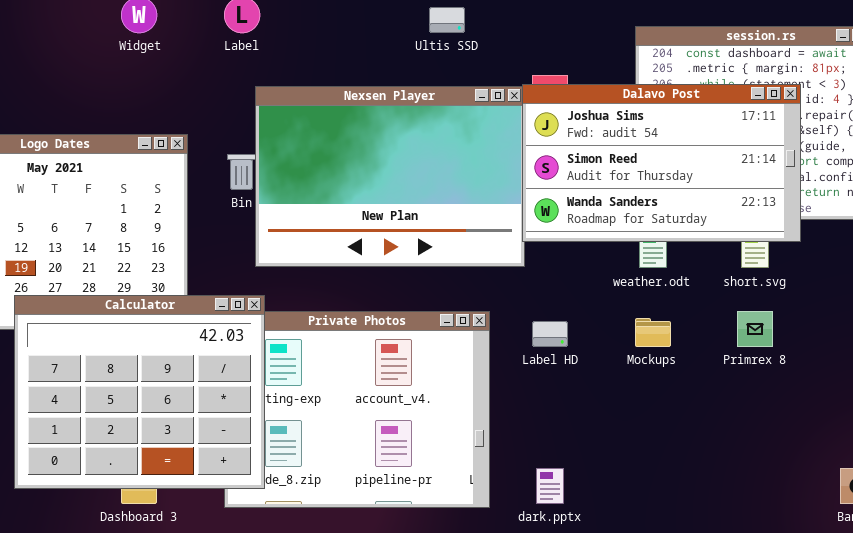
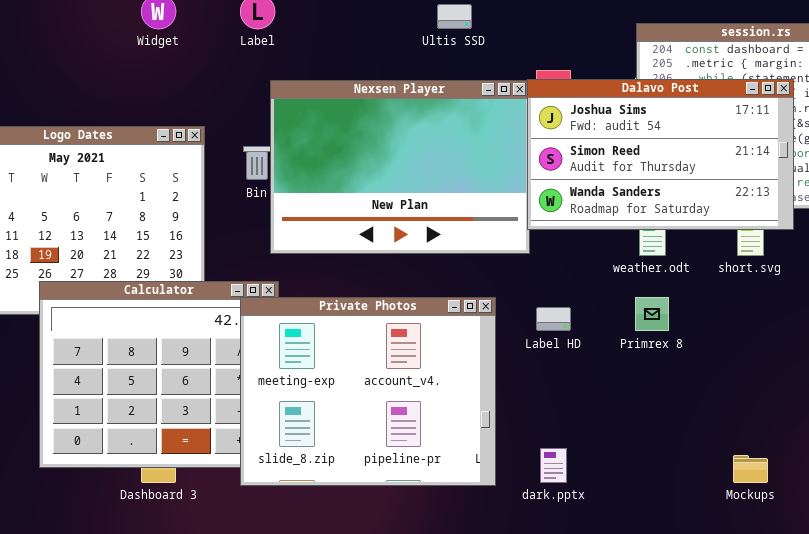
Private Photos: [224,311,490,508] -> [240,297,496,486], raised
Primrex 8: [737,311,773,347] -> [635,297,669,331], moved
Mockups: [635,318,671,347] -> [733,455,768,483], moved

